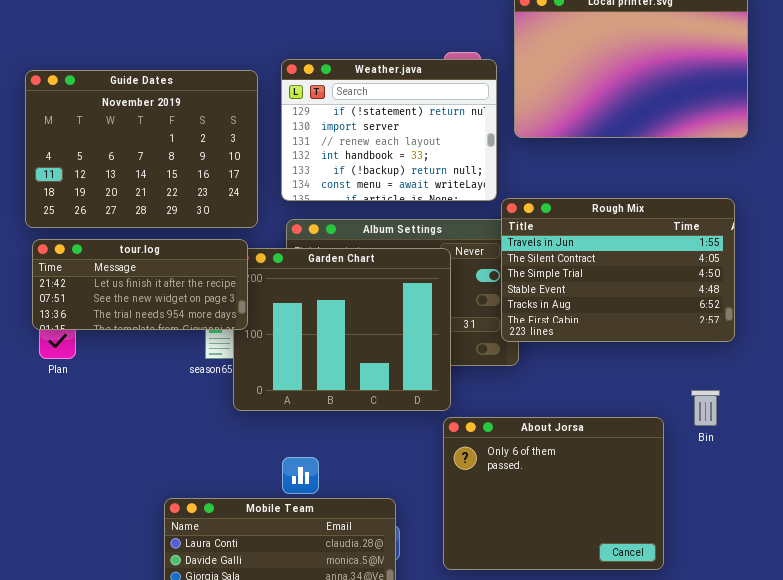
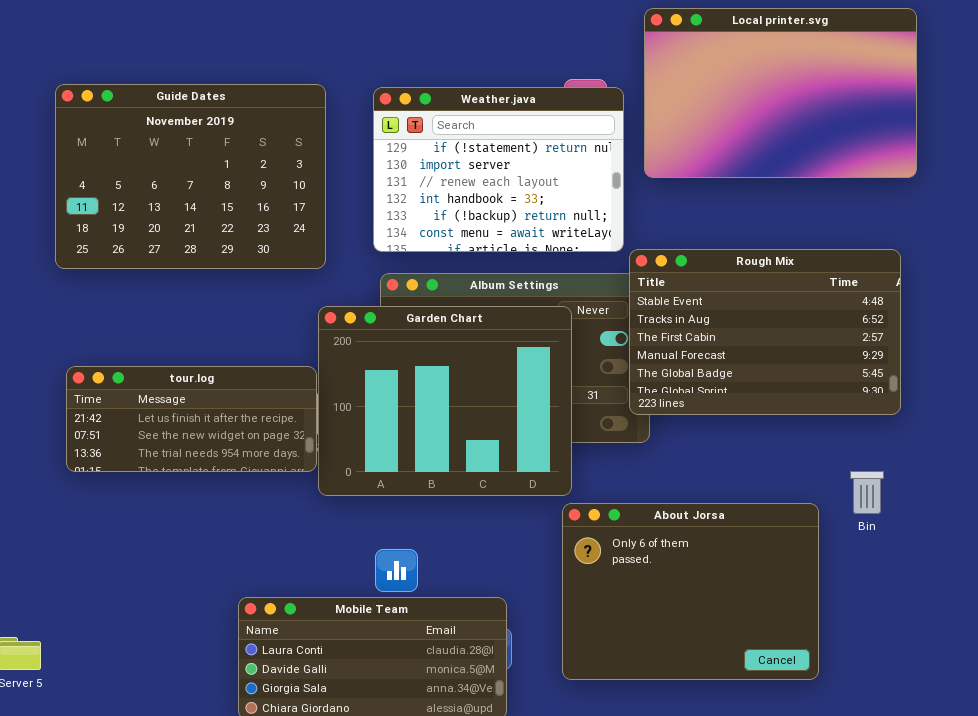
Guide Dates: [25,70,258,228] -> [55,84,326,269], moved
Rough Mix: [501,198,735,342] -> [629,249,901,415], scrolled down 3 rows
tour.log: [32,239,248,330] -> [66,366,317,472], moved

